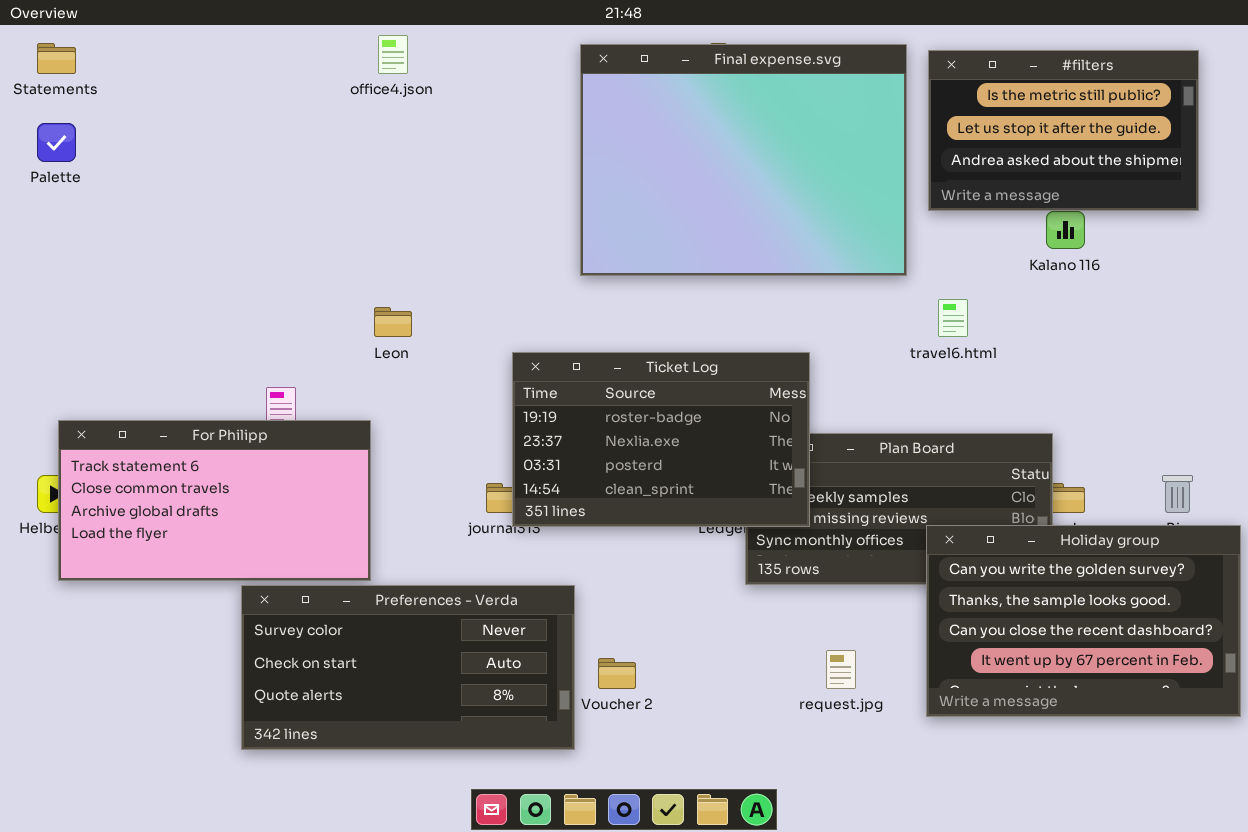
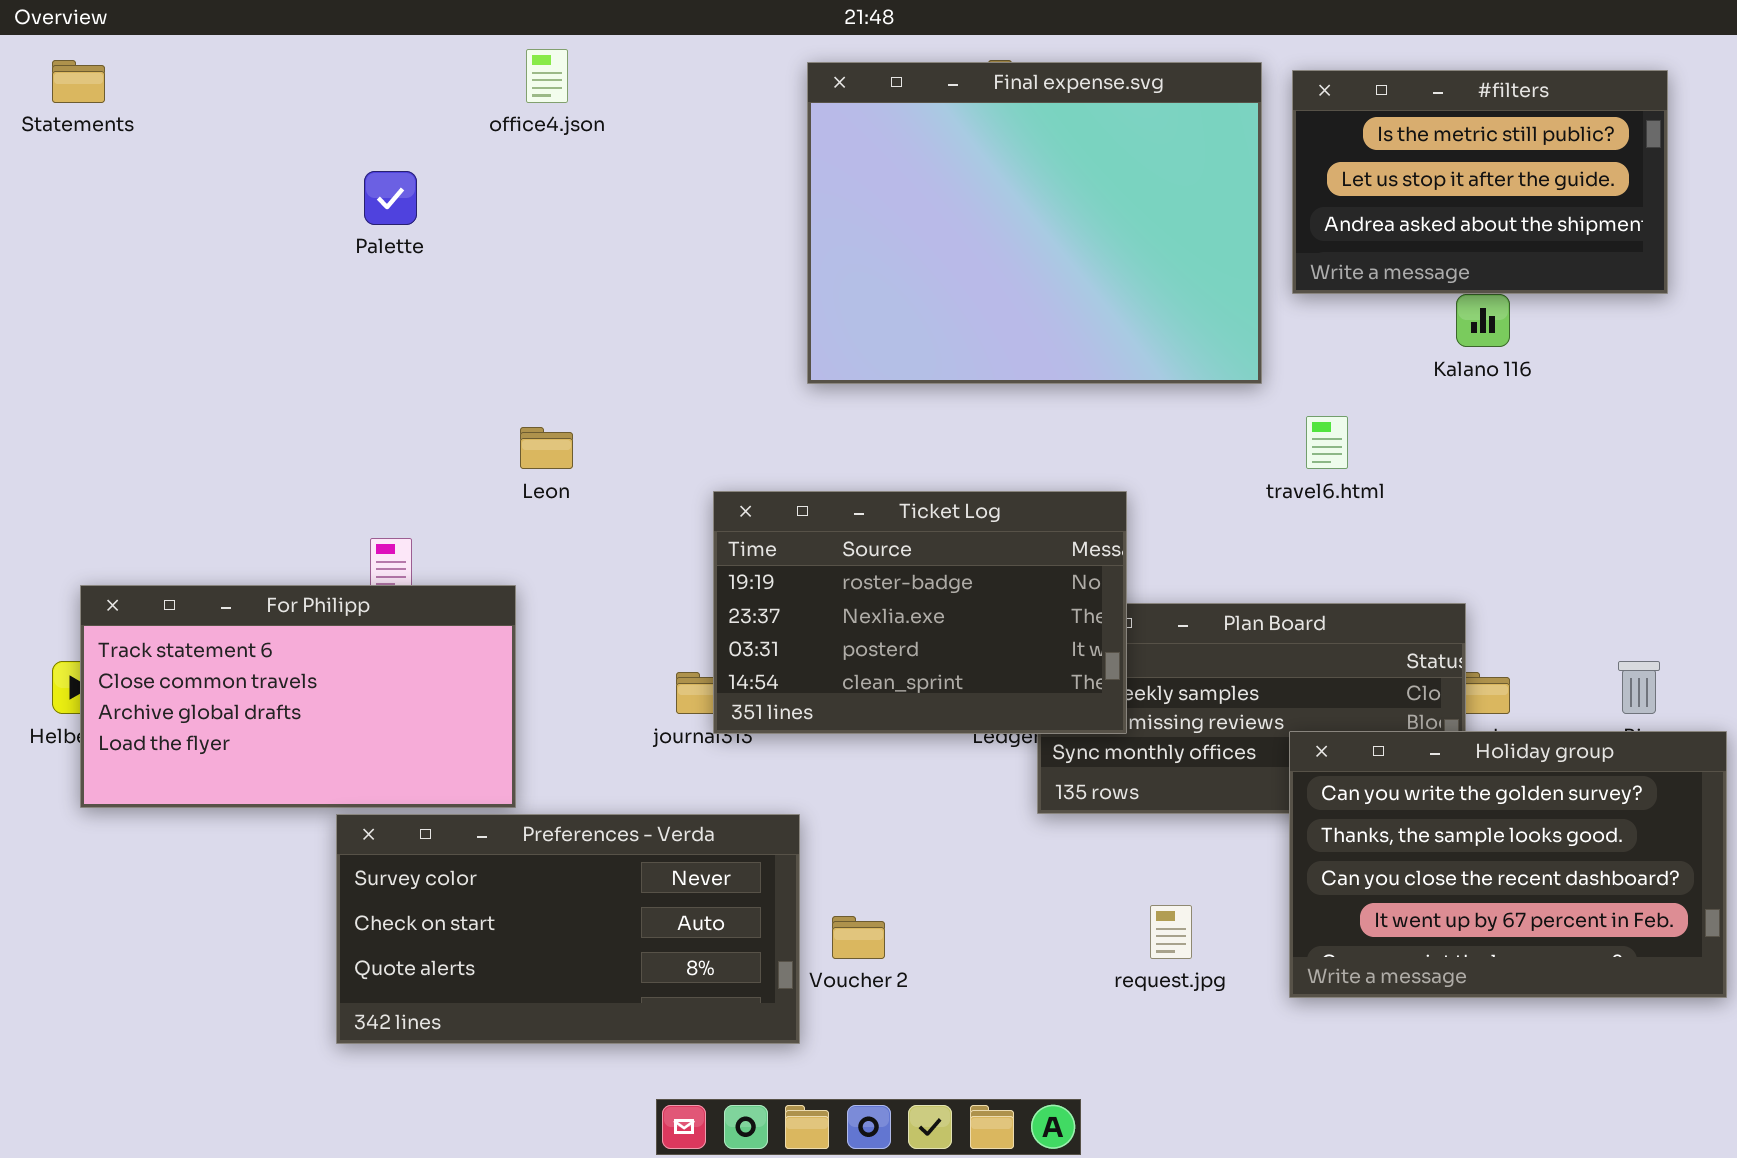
Palette: [37,123,76,162] -> [364,171,417,225], moved

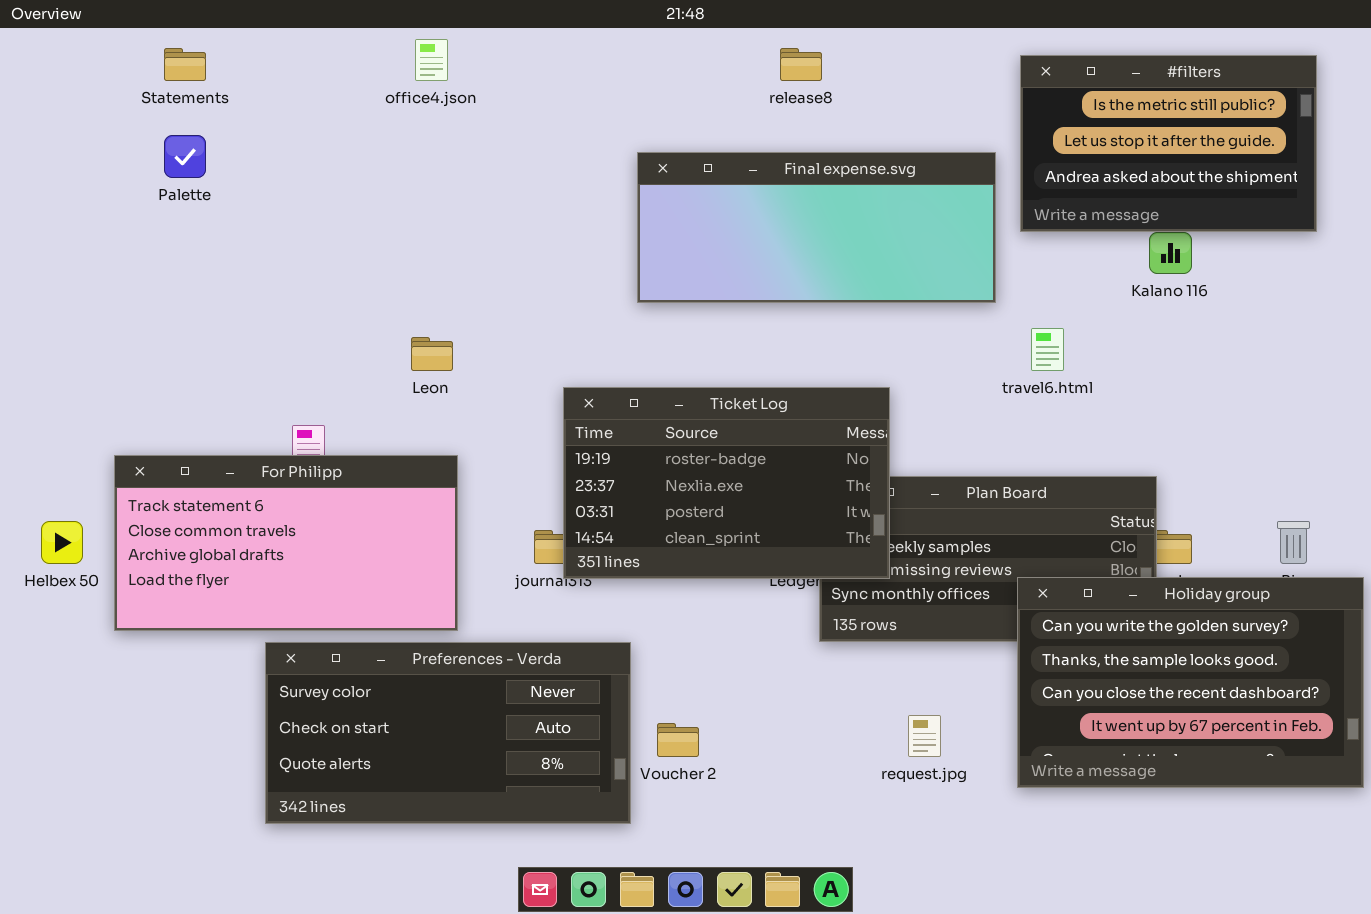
Statements: [52,60,105,103] -> [164,48,206,81], moved
Final expense.svg: [807,62,1262,384] -> [637,152,996,303], resized
Palette: [364,171,417,225] -> [164,135,206,178], moved
For Philipp: [80,585,516,808] -> [114,455,458,631], moved

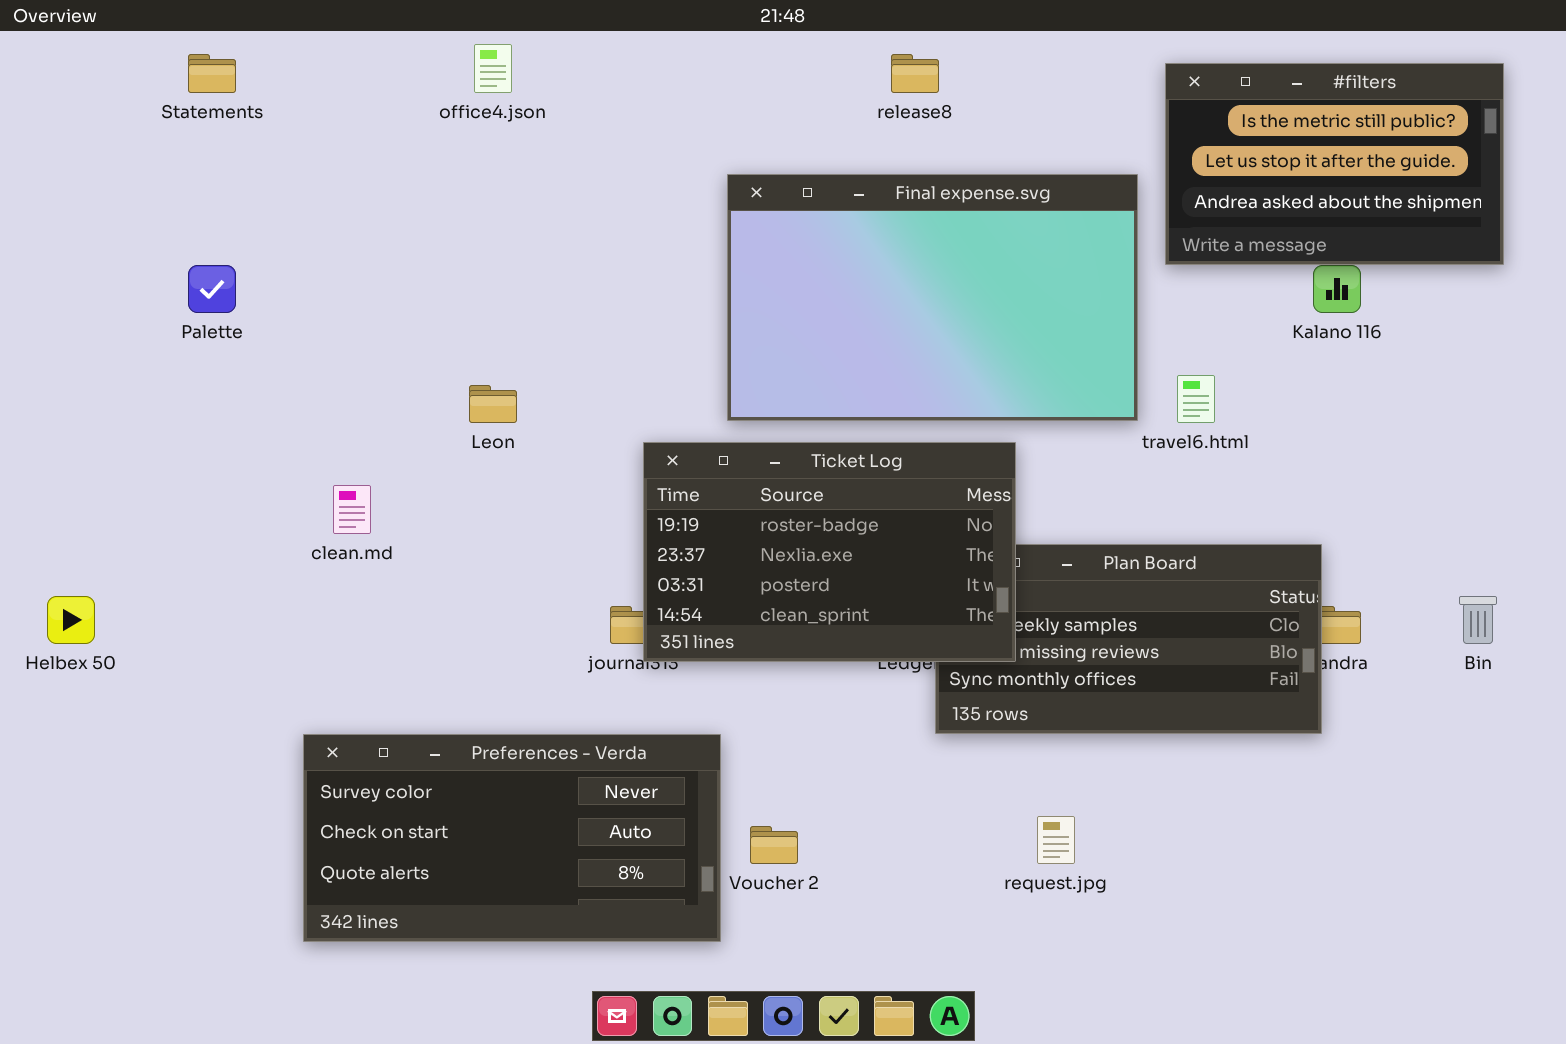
Palette: [164,135,206,178] -> [188,265,236,313], moved
Final expense.svg: [637,152,996,303] -> [727,174,1138,421], resized
For Philipp: [114,455,458,631] -> none, closed
Holiday group: [1017,577,1364,788] -> none, closed

